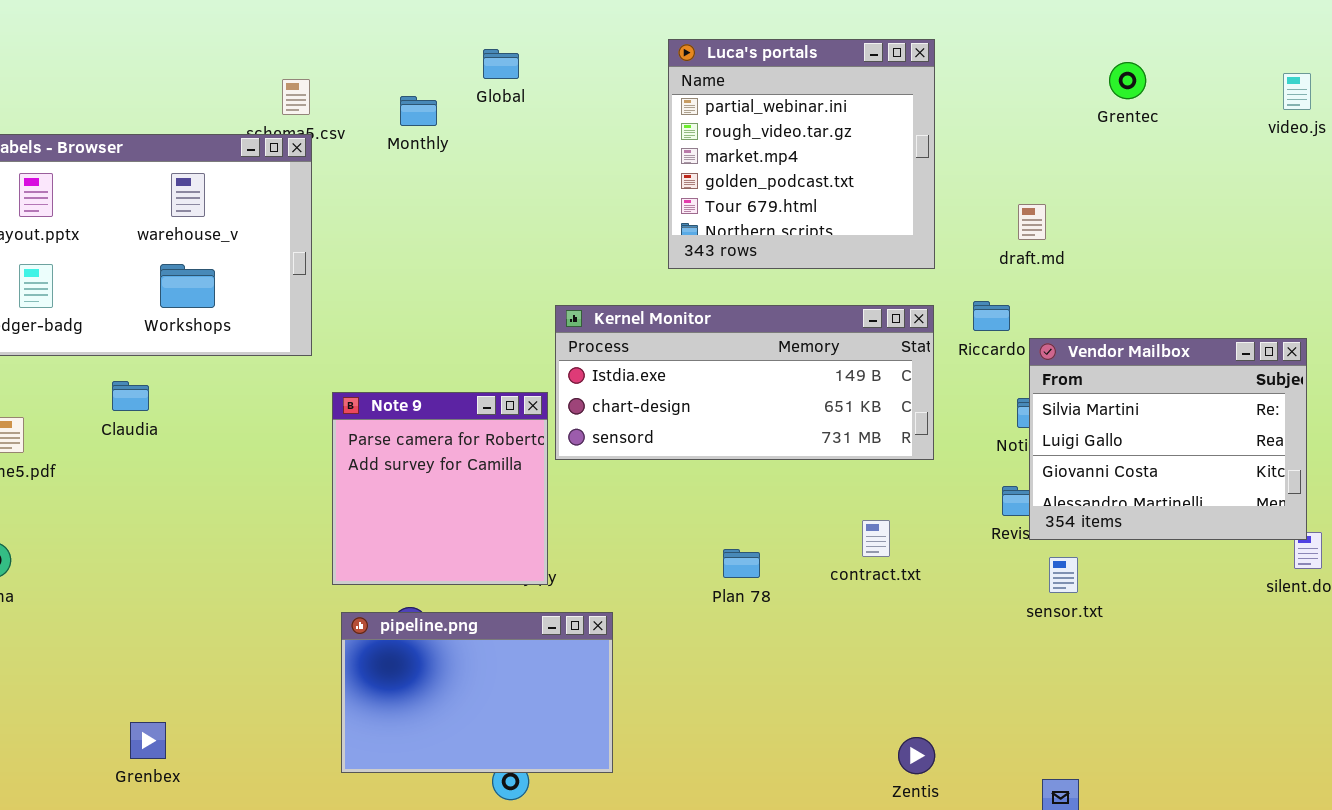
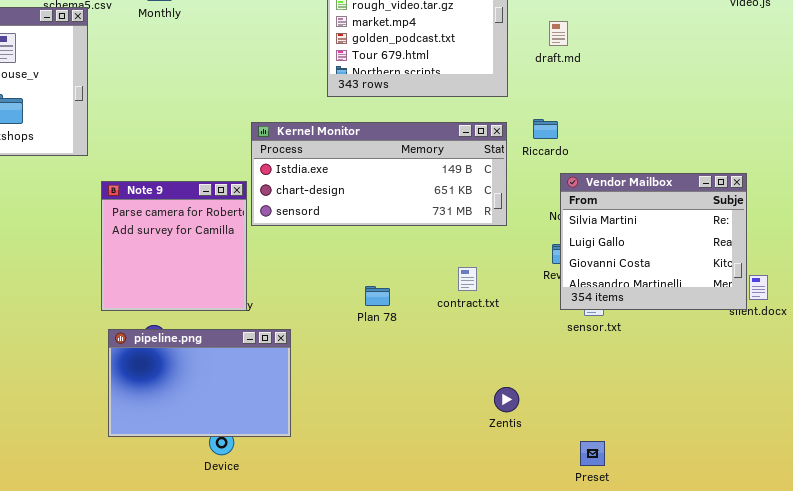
draft.md: [1018,204,1046,240] -> [549,21,568,46], moved
Vendor Mailbox: [1029,338,1307,540] -> [560,173,747,310], moved
Zentis: [898,737,935,774] -> [494,387,519,412], moved

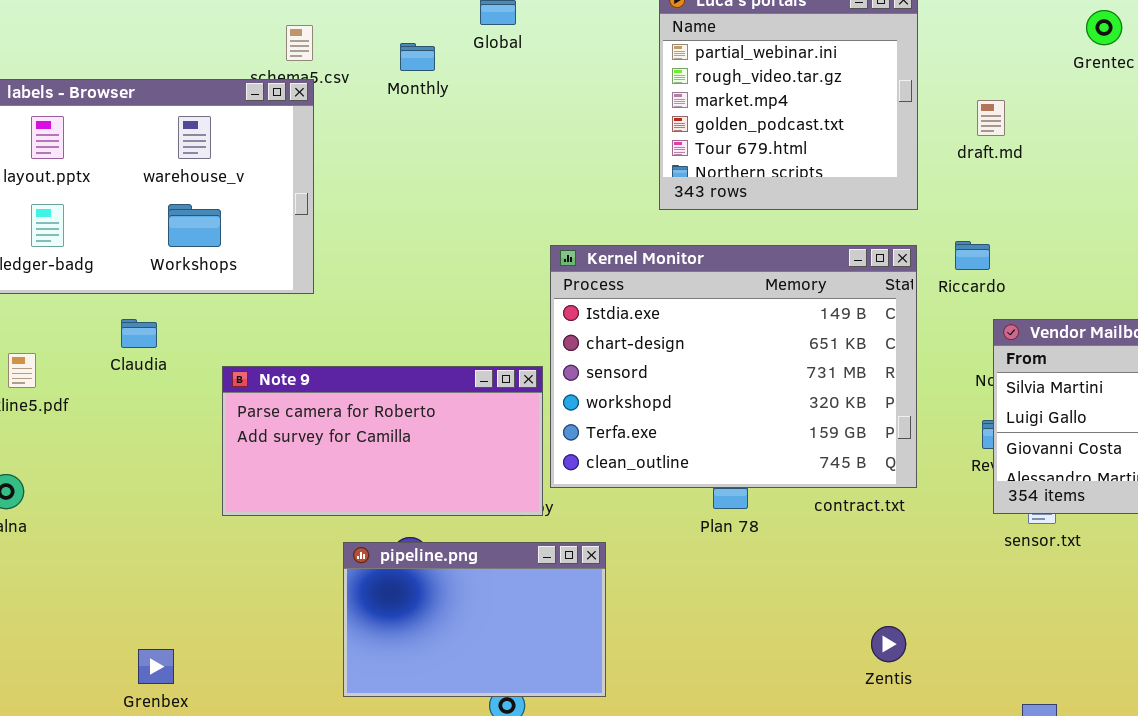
Kernel Monitor: [251,122,507,226] -> [550,245,917,488], resized
Note 9: [101,181,247,311] -> [222,366,543,516], resized
Zentis: [494,387,519,412] -> [871,626,906,662], moved

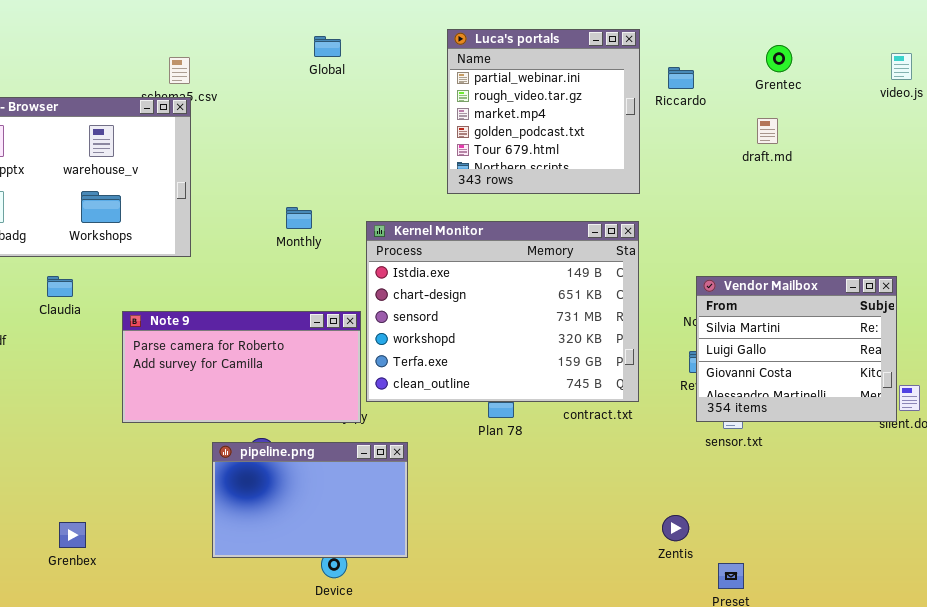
Monthly: [400,43,435,71] -> [286,207,312,229], moved
draft.md: [977,100,1005,136] -> [757,118,778,144], moved
Riccardo: [955,241,990,270] -> [668,67,694,89], moved
Zentis: [871,626,906,662] -> [662,515,689,541], moved

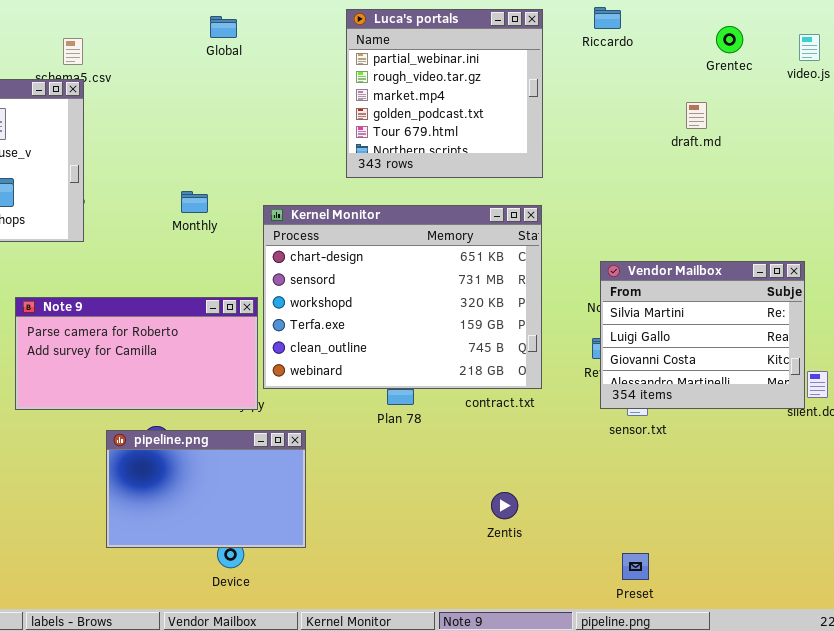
Grentec: [766,45,792,72] -> [716,26,743,53], moved
Riccardo: [668,67,694,89] -> [594,7,621,29], moved
draft.md: [757,118,778,144] -> [686,102,707,129], moved
Kernel Monitor: [366,221,639,402] -> [263,205,542,389], scrolled down 1 row
Zentis: [662,515,689,541] -> [491,492,518,519], moved

